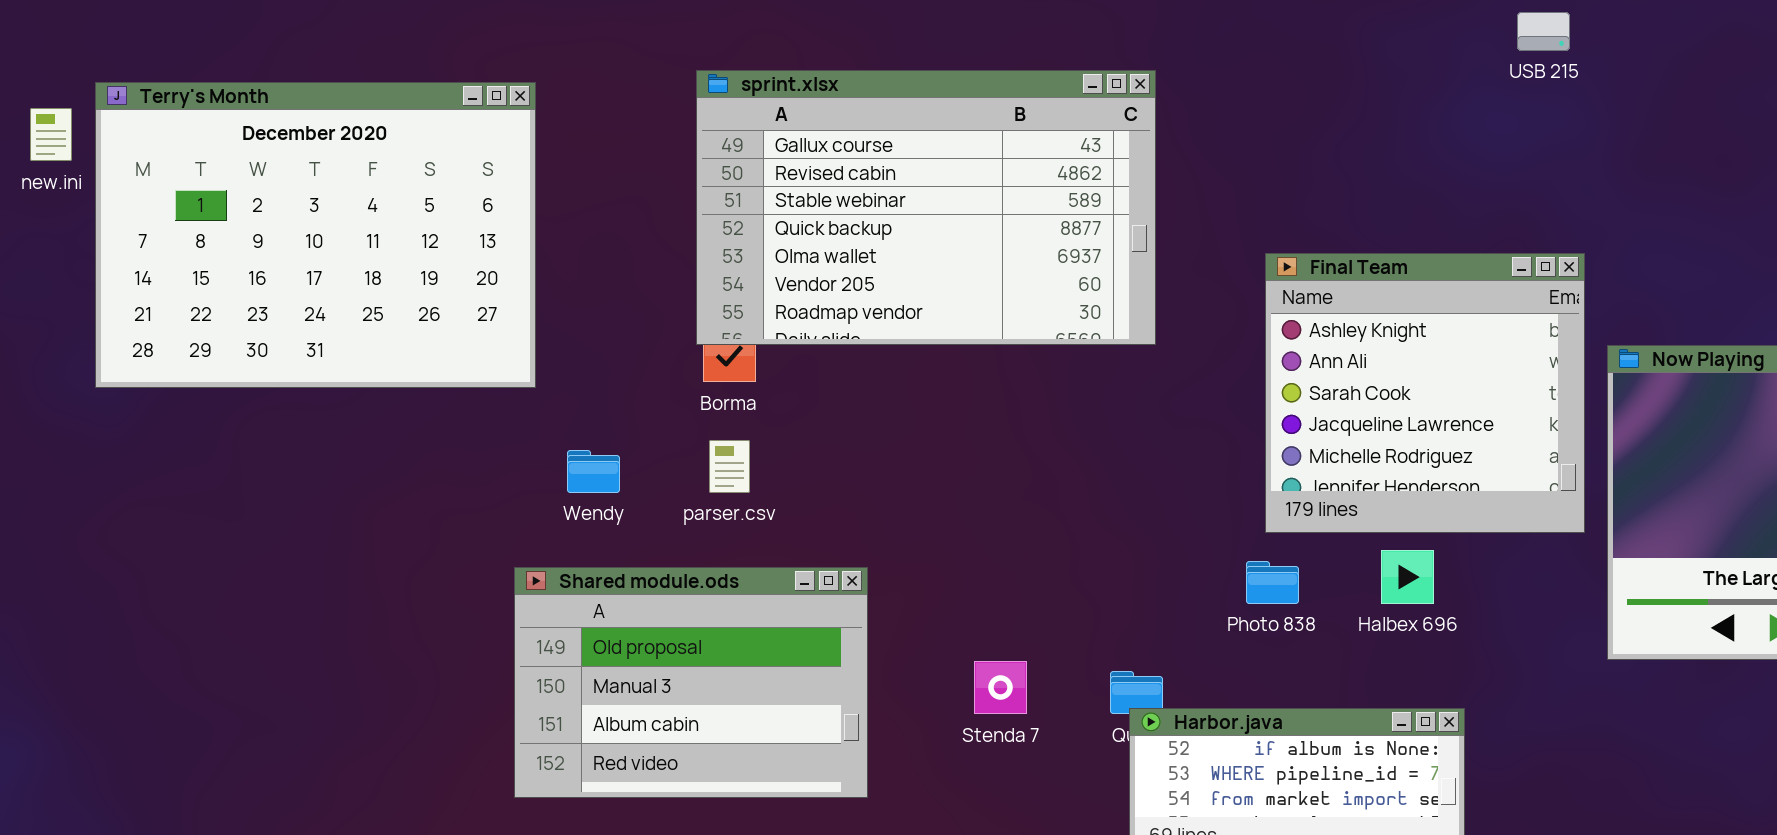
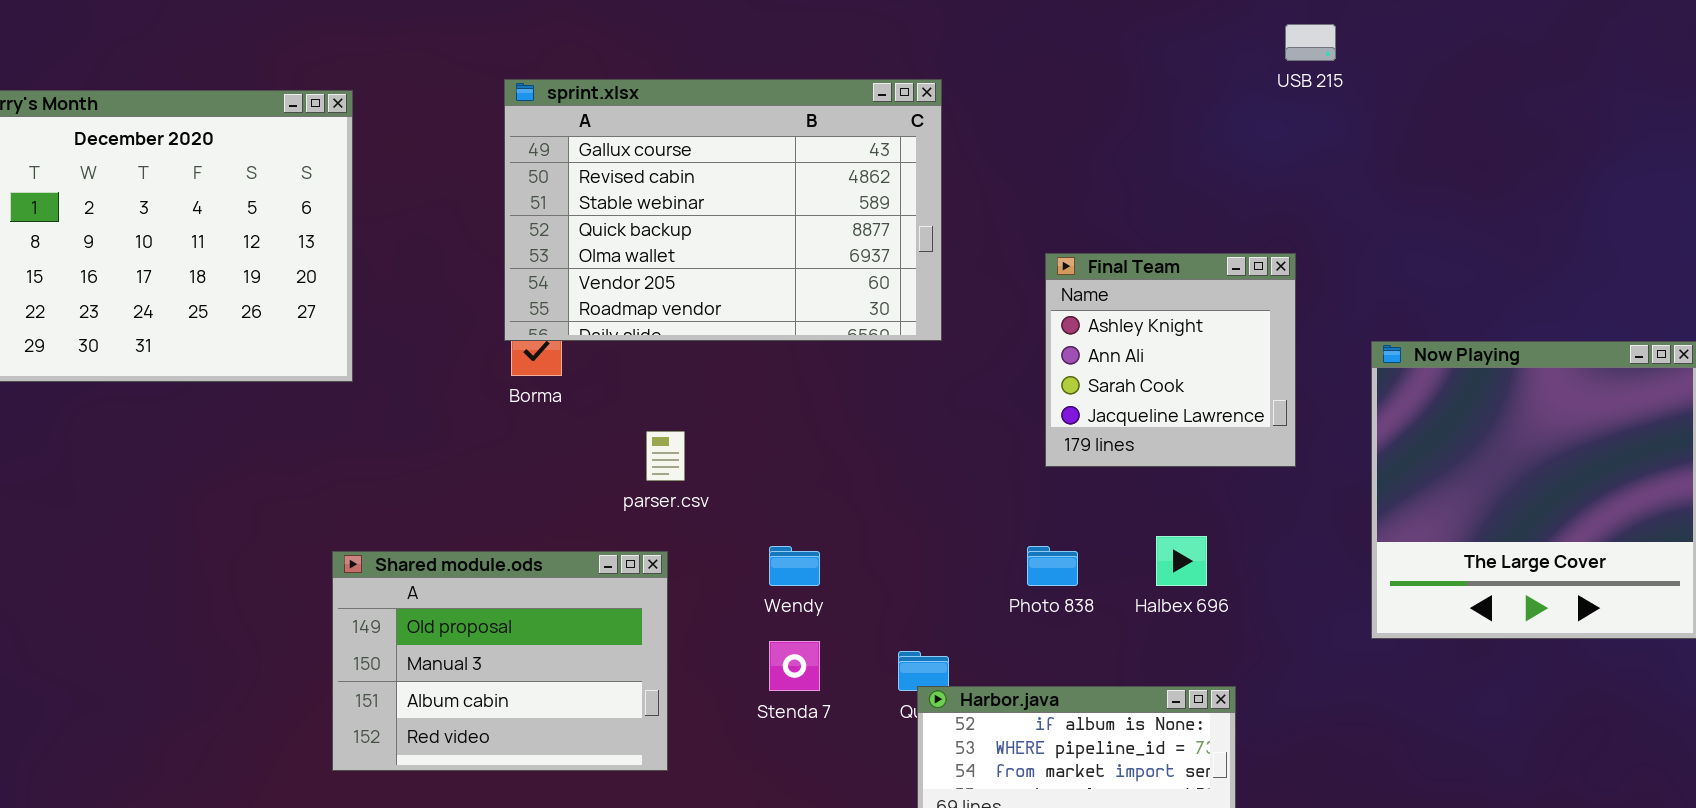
Final Team: [1265,253,1585,533] -> [1045,253,1296,467], resized
parser.csv: [709,440,750,493] -> [646,431,685,481], moved
Wendy: [567,450,620,493] -> [769,546,820,586], moved

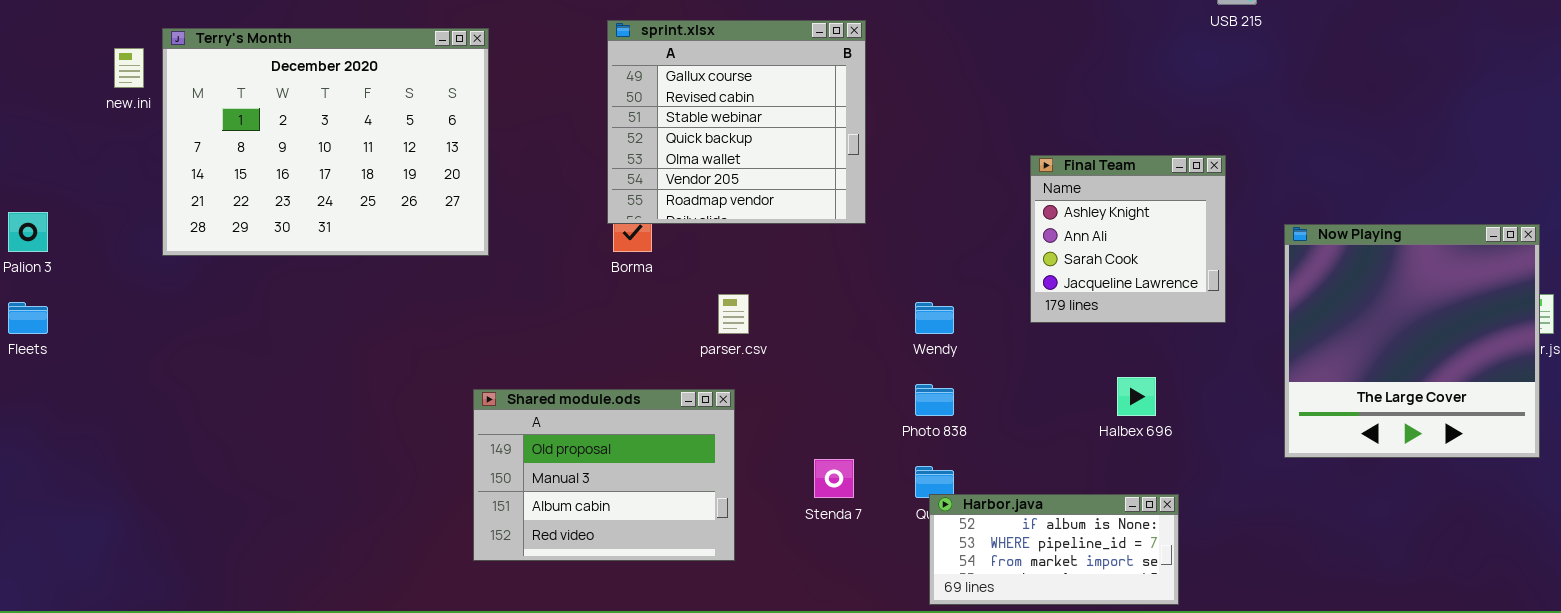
sprint.xlsx: [504,79,942,341] -> [607,20,866,224], resized
Wendy: [769,546,820,586] -> [915,302,954,334], moved
Photo 838: [1027,546,1078,586] -> [915,384,954,416], moved

